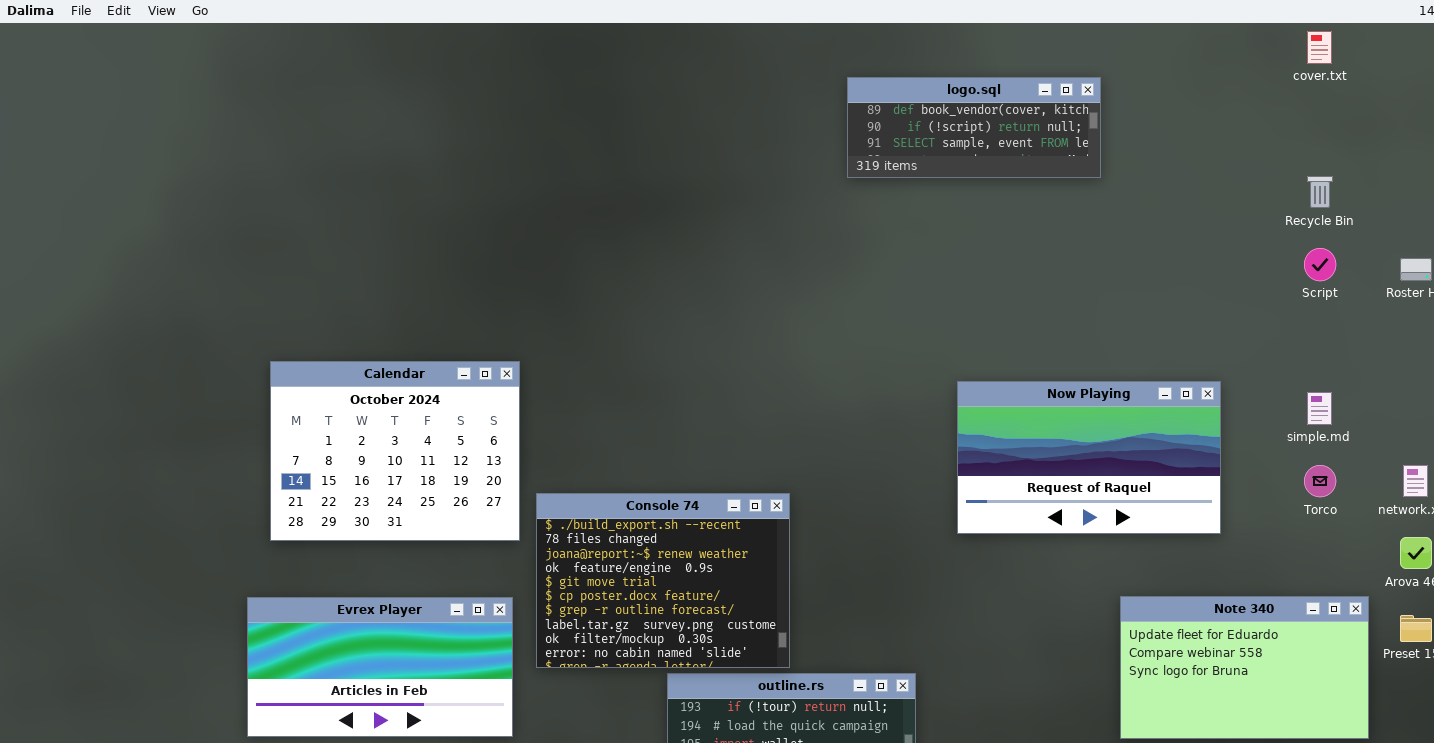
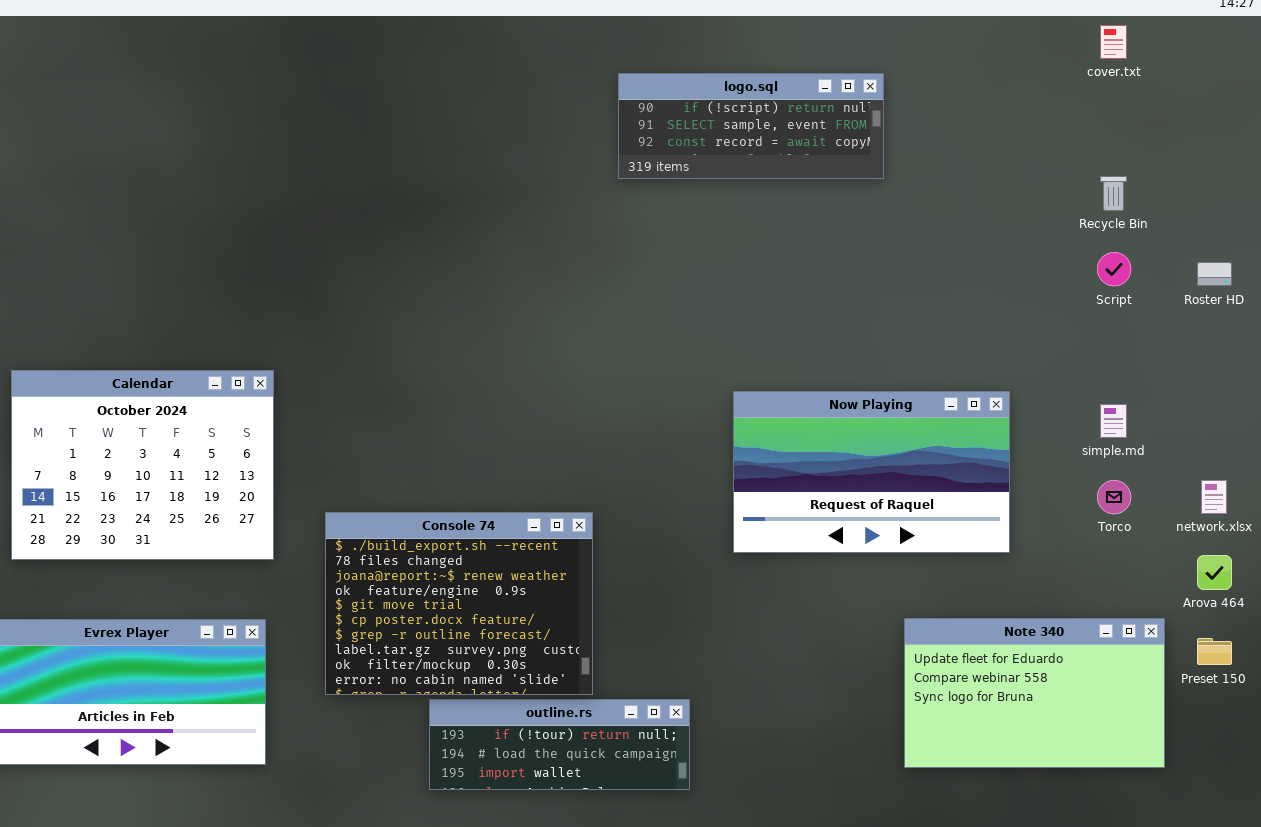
logo.sql: [847,77,1101,178] -> [618,73,884,179], scrolled down 1 row
Console 74: [536,493,790,668] -> [325,512,593,695], moved

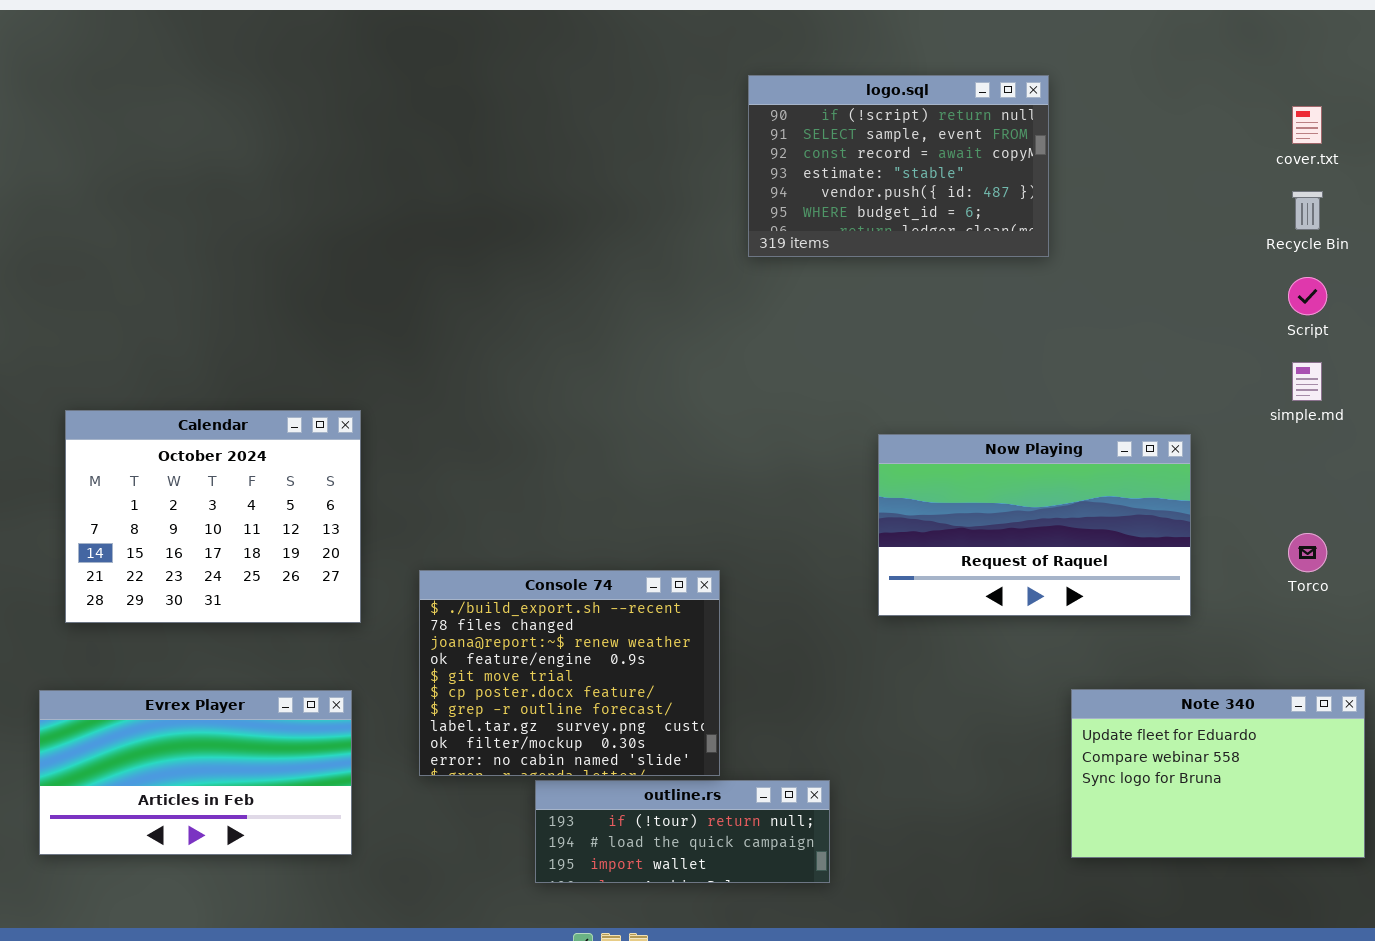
cover.txt: [1100,25,1127,59] -> [1292,106,1322,144], moved
logo.sql: [618,73,884,179] -> [748,75,1049,257], resized
simple.md: [1100,404,1127,438] -> [1292,362,1322,401], moved

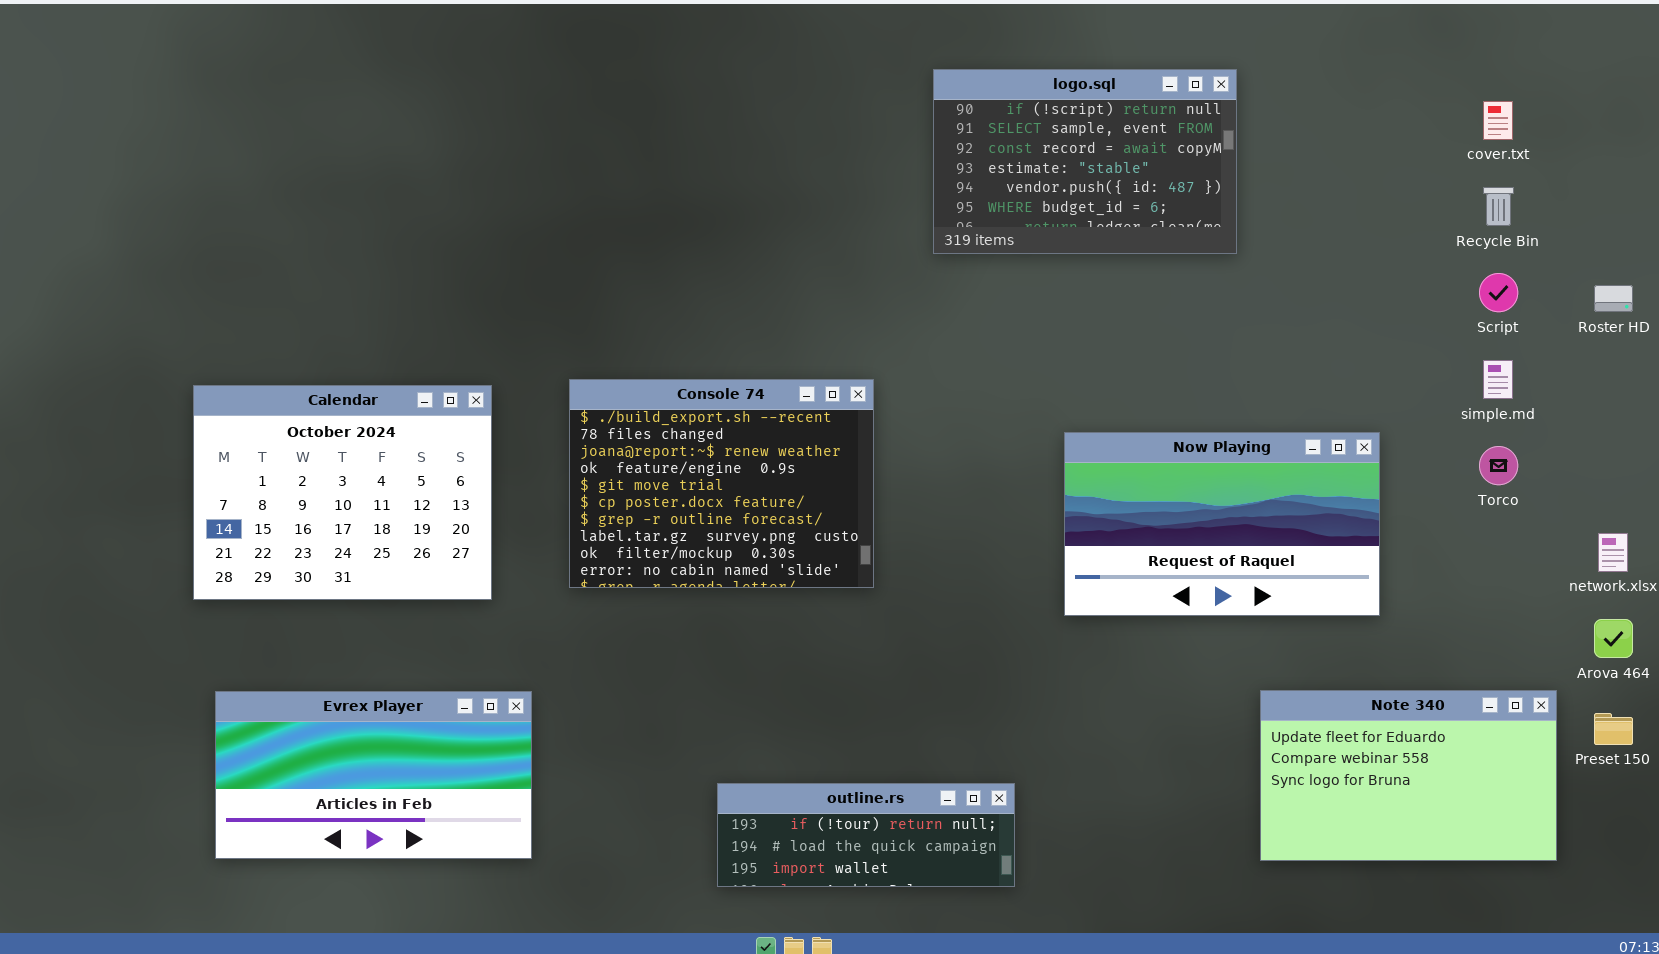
Calendar: [65,410,361,623] -> [193,385,492,600], moved
Torco: [1288,533,1327,572] -> [1479,446,1518,485], moved
Console 74: [419,570,720,776] -> [569,379,874,588], moved

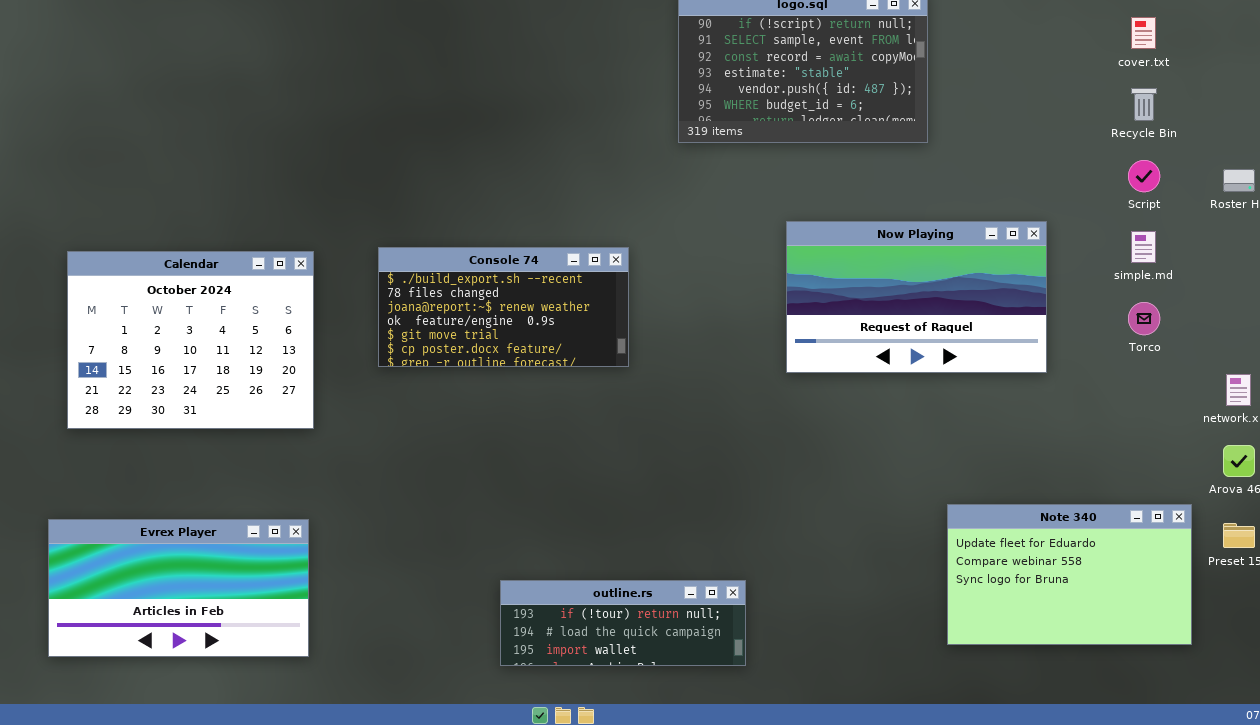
Console 74: [569,379,874,588] -> [378,247,629,367], resized
Now Playing: [1064,432,1380,616] -> [786,221,1047,373], moved
Evrex Player: [215,691,532,859] -> [48,519,309,657], moved

